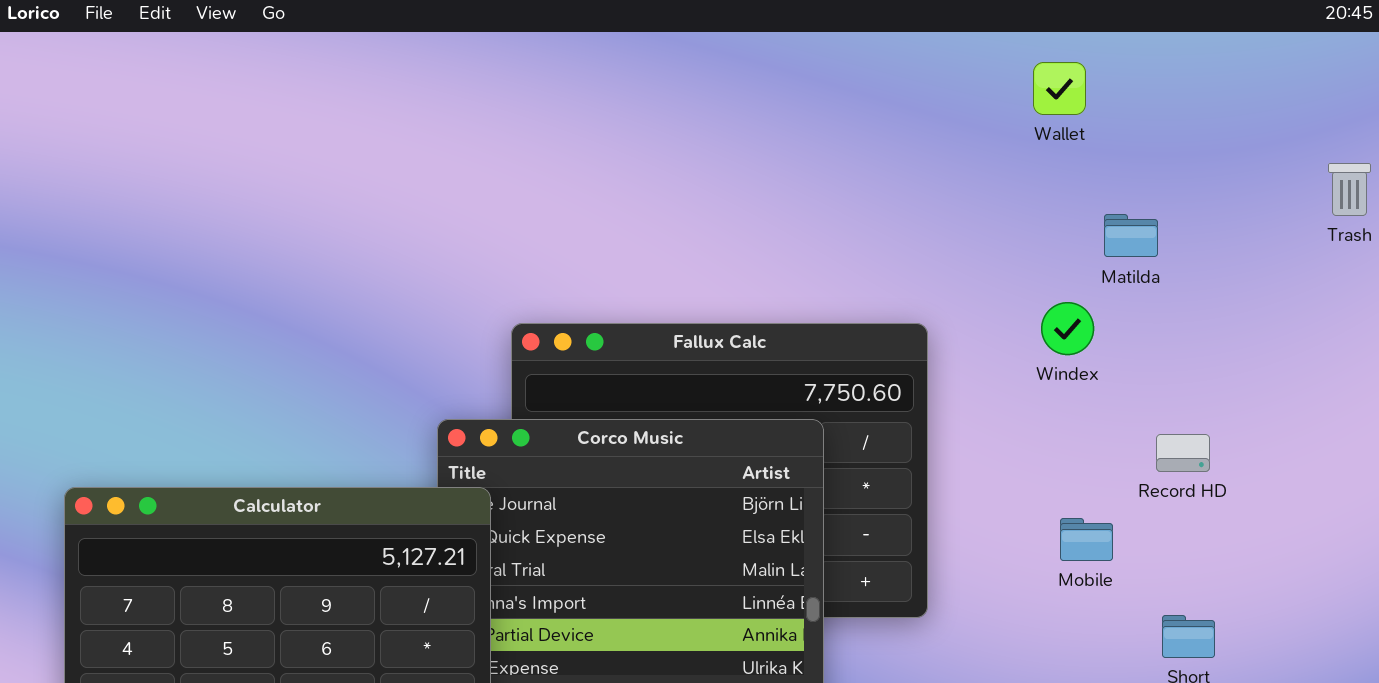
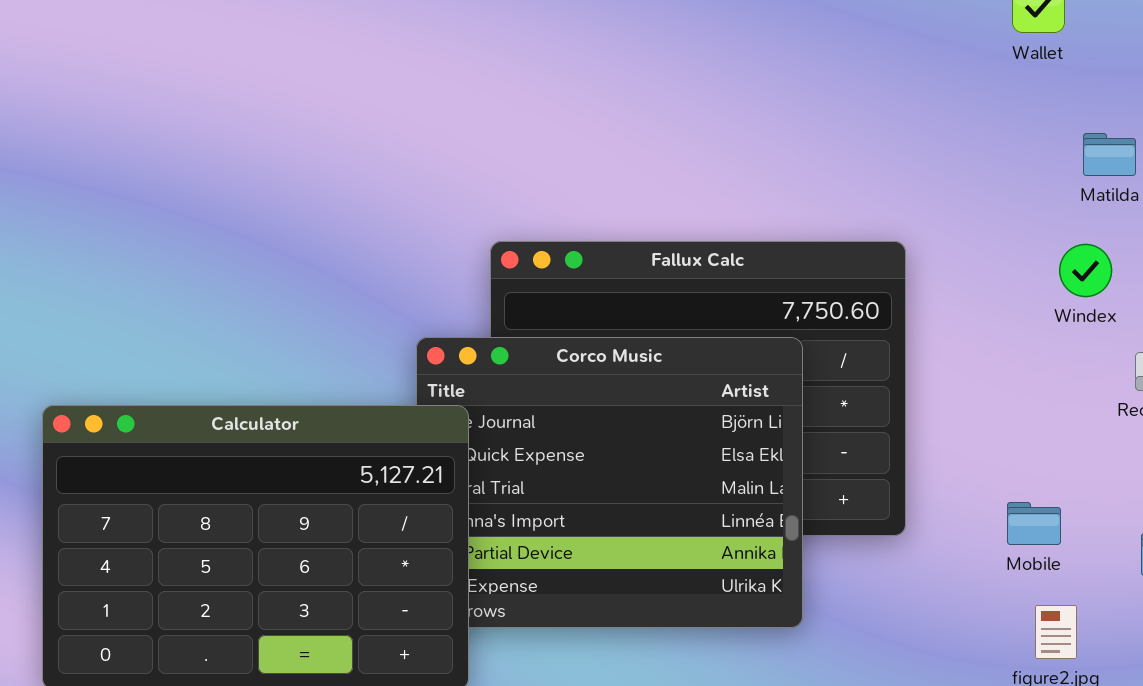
Windex: [1041,302,1094,355] -> [1059,244,1112,297], moved
Mobile: [1060,518,1113,561] -> [1007,502,1061,545], moved

